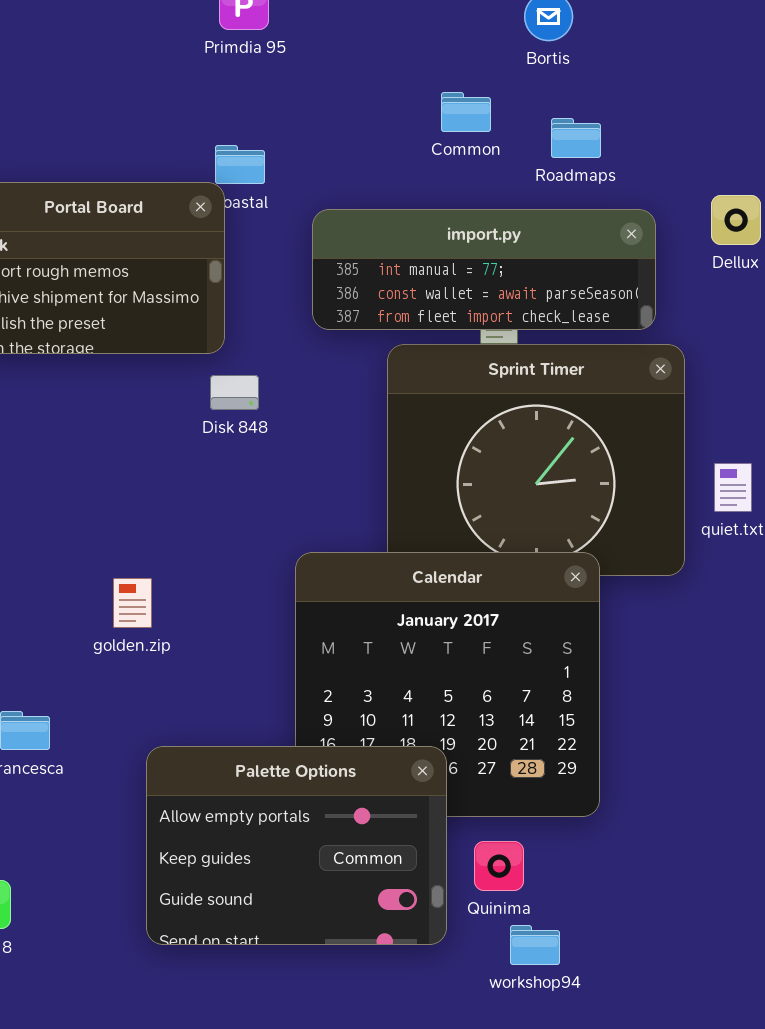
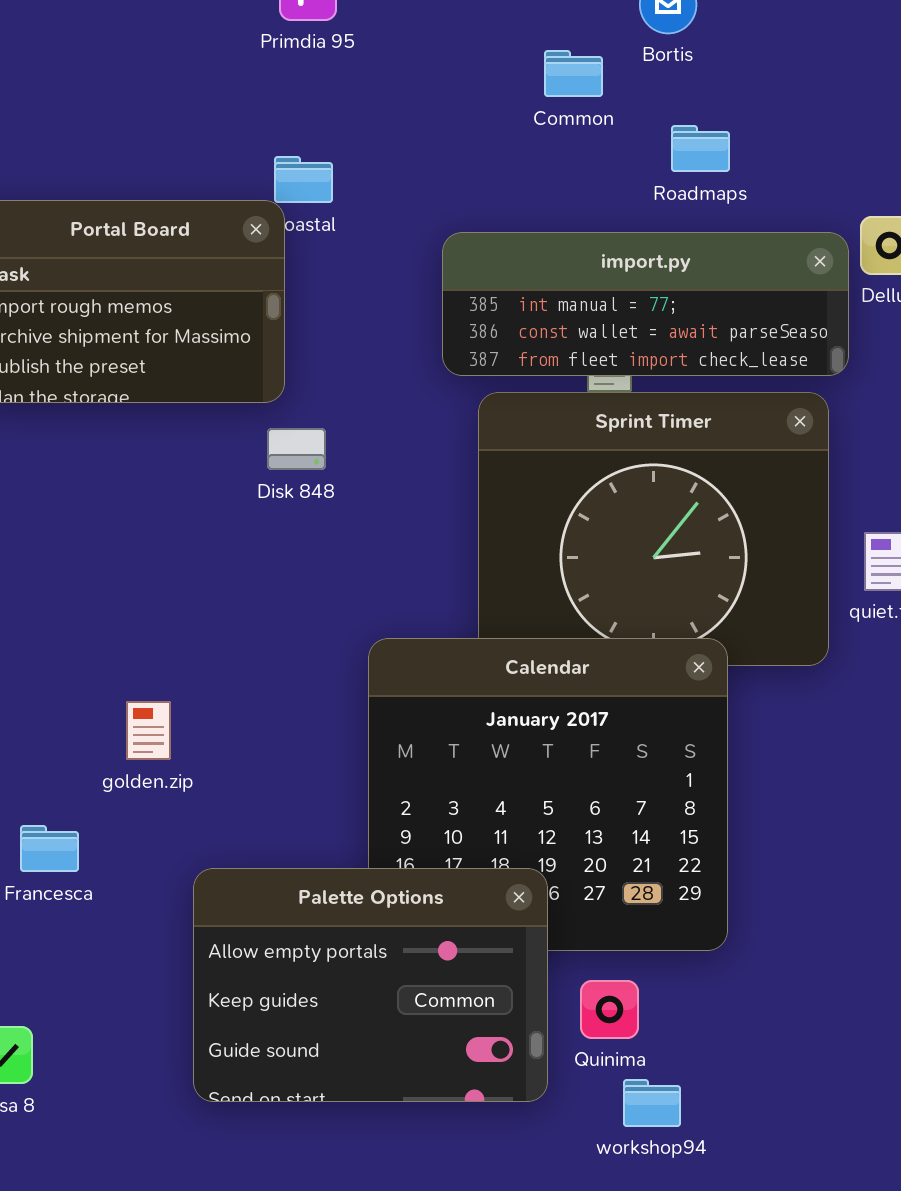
Common: [441,92,491,132] -> [544,50,603,97], moved
import.py: [312,209,656,330] -> [442,232,849,376], moved
golden.zip: [113,578,152,628] -> [126,701,171,760], moved

